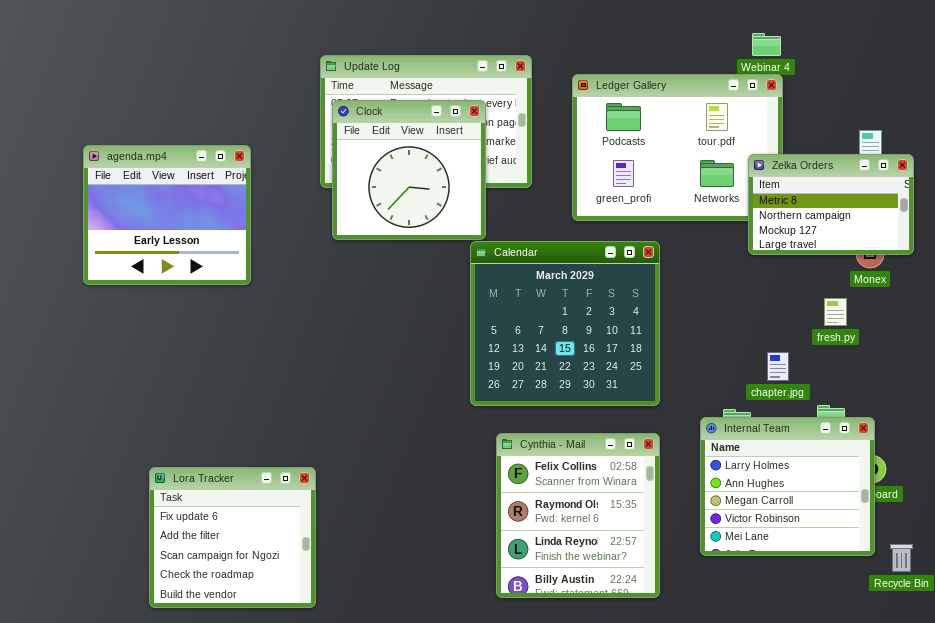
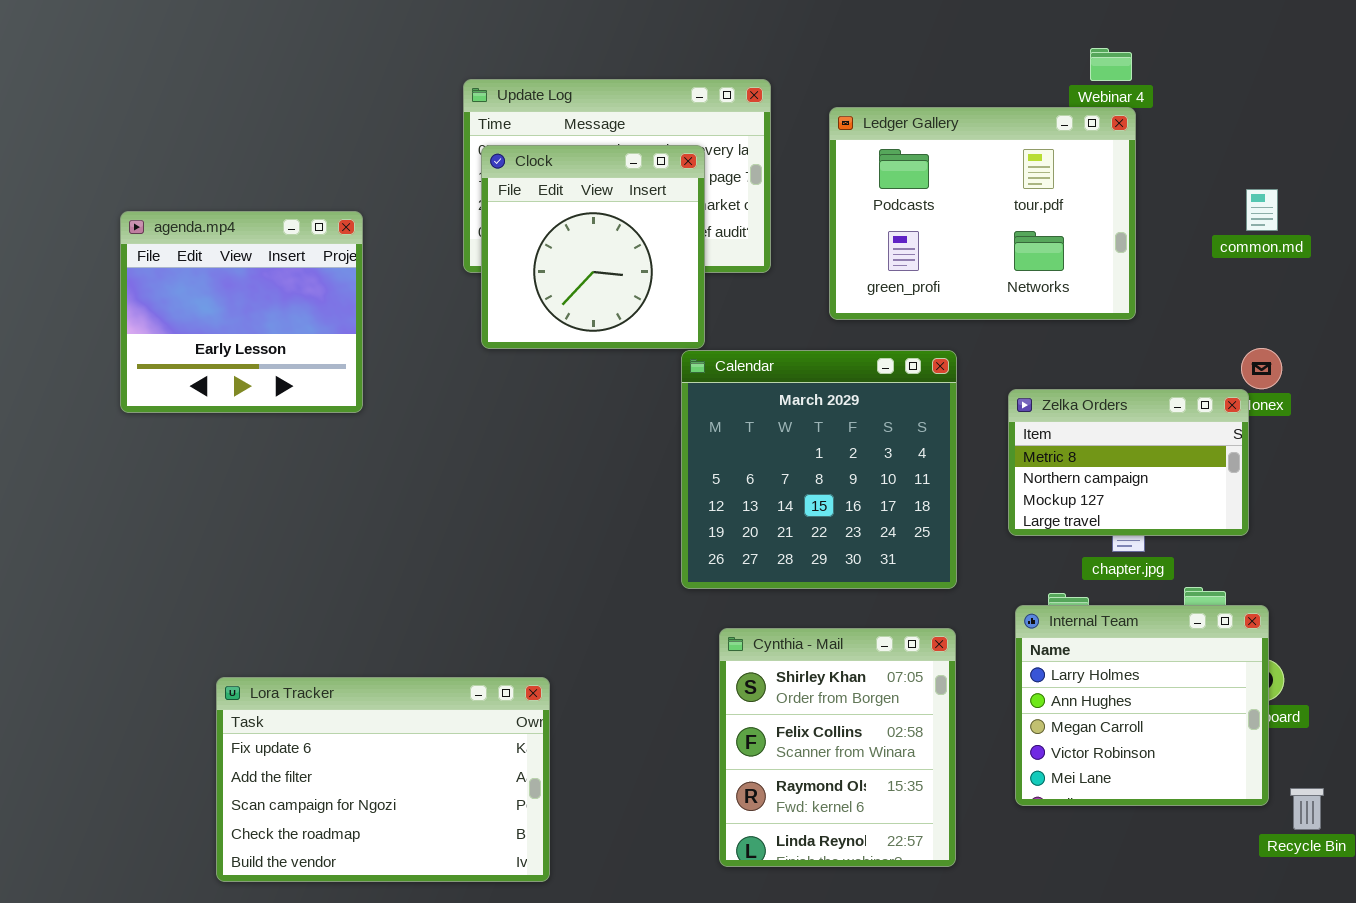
Zelka Orders: [748,154,914,255] -> [1008,389,1249,536], moved
Cynthia - Mail: [496,433,660,598] -> [719,628,956,867], scrolled up 1 row
Lora Tracker: [149,467,316,608] -> [216,677,550,882], resized

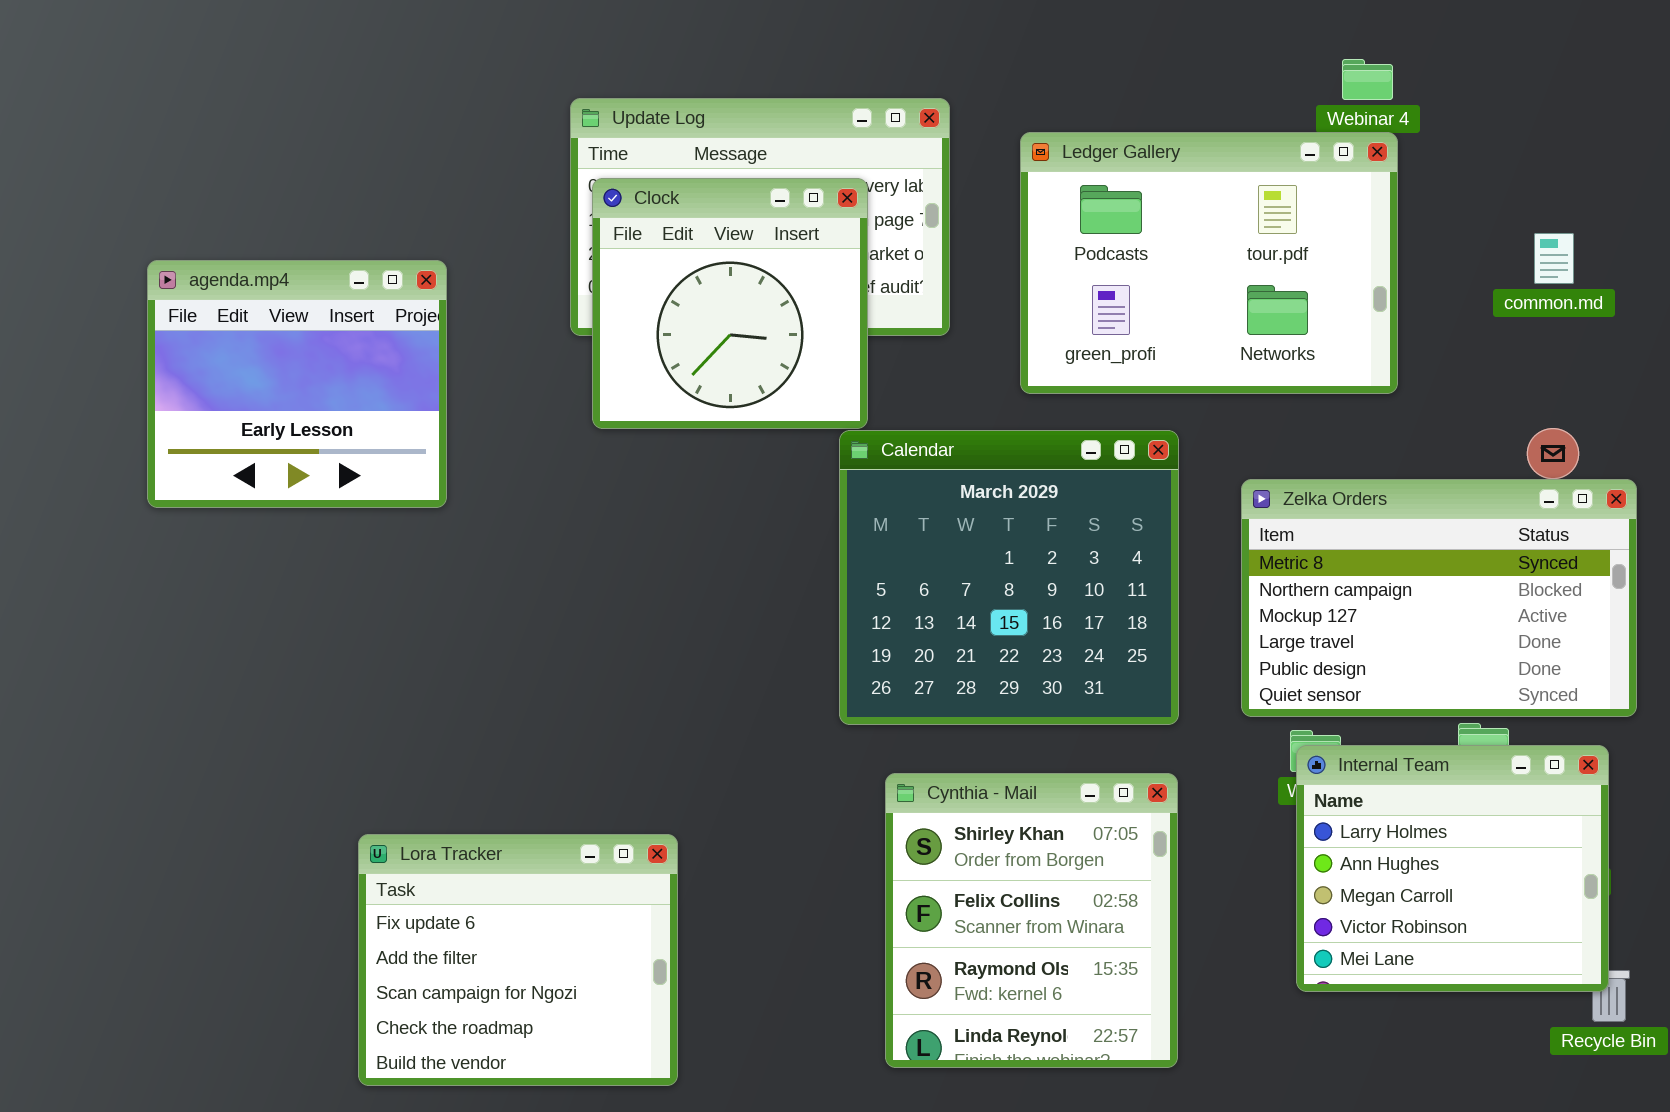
Zelka Orders: [1008,389,1249,536] -> [1241,479,1637,717], resized
Internal Team: [1015,605,1269,806] -> [1296,745,1609,992], moved
Lora Tracker: [216,677,550,882] -> [358,834,678,1086], resized

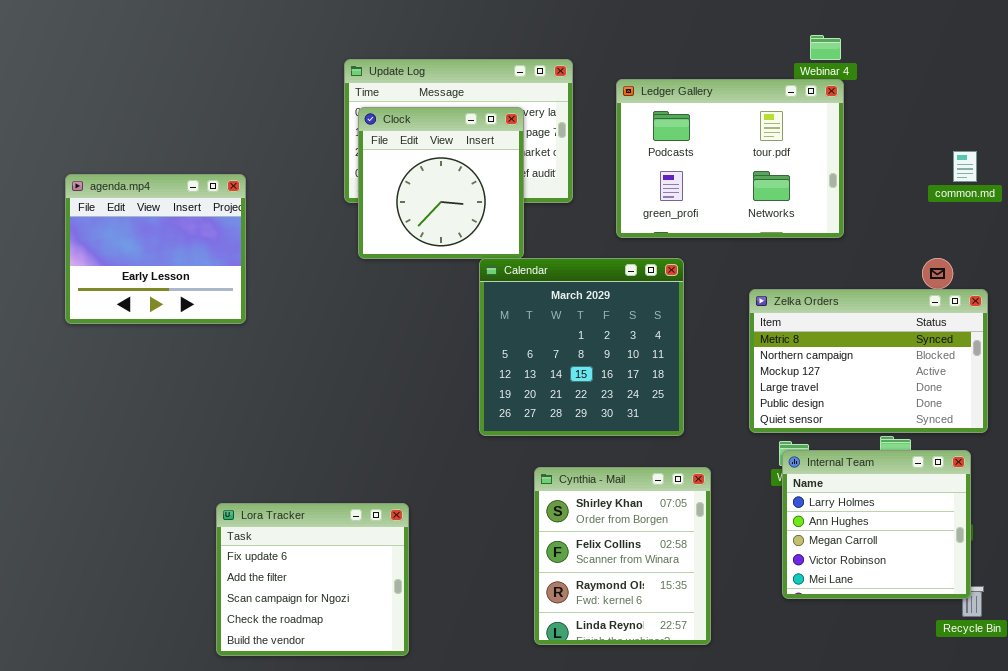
common.md: [1534,233,1574,284] -> [953,151,977,182], moved
agenda.mp4: [147,260,447,508] -> [65,174,246,324], moved
Calendar: [839,430,1179,725] -> [479,258,684,436], moved

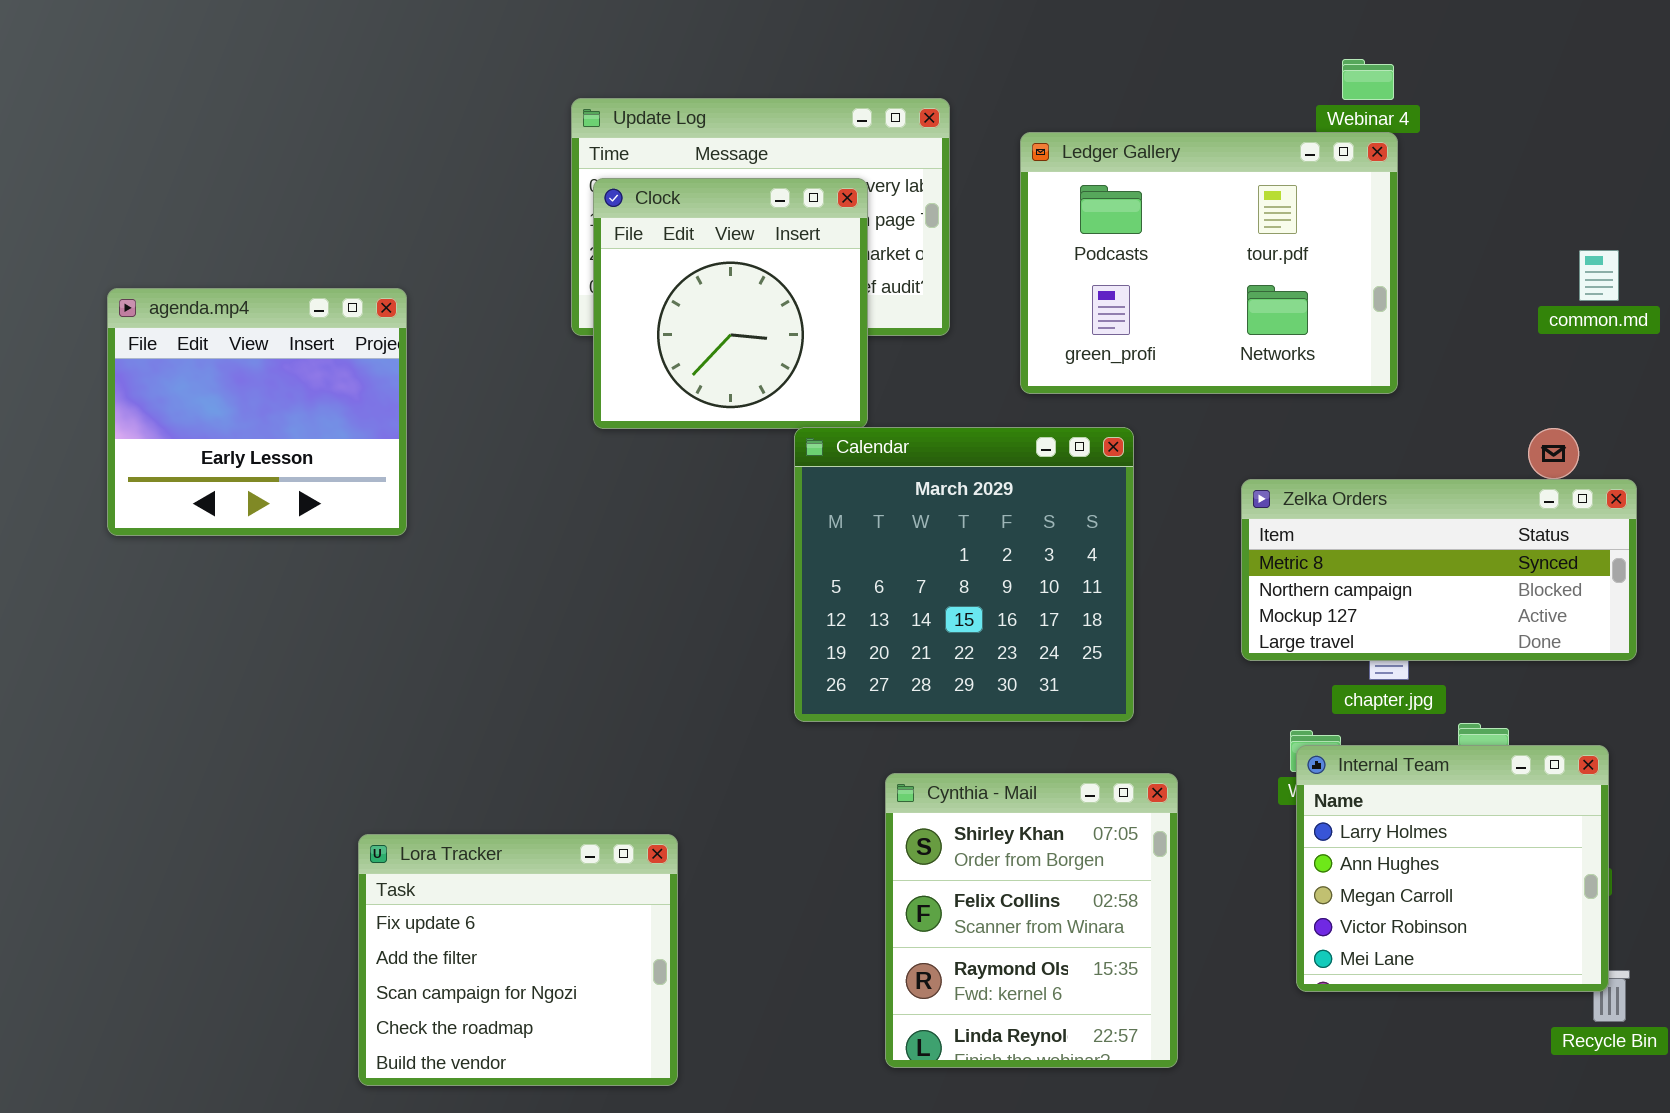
Zelka Orders: [749,289,988,433] -> [1241,479,1637,661], resized

